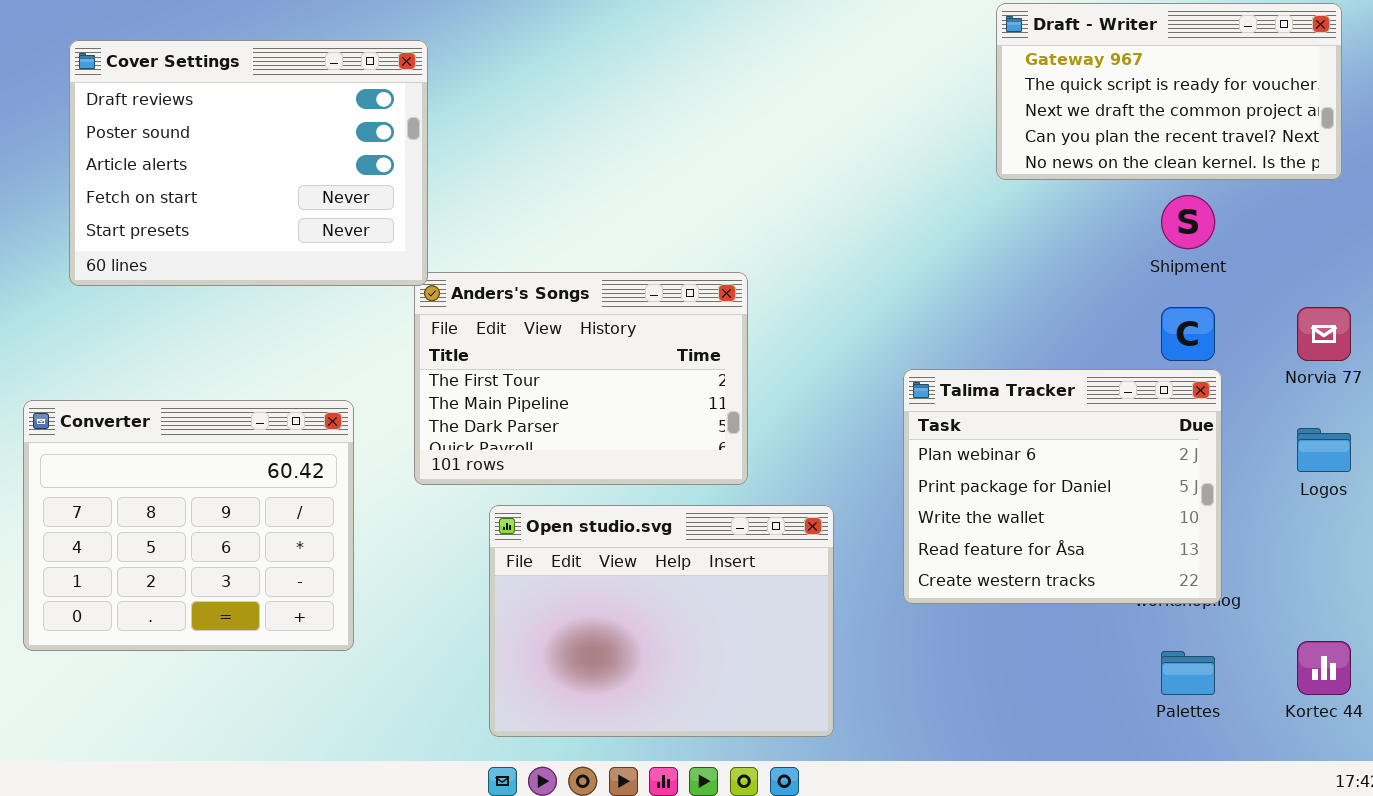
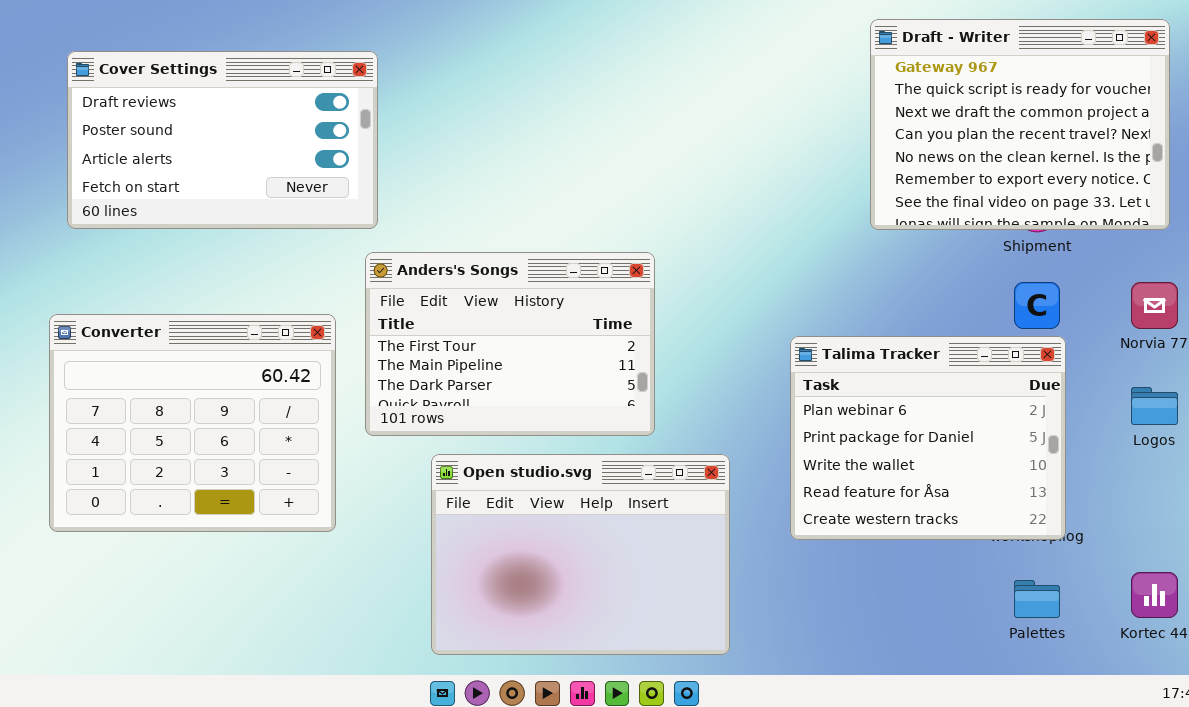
Draft - Writer: [996,3,1342,180] -> [870,19,1170,230], resized
Cover Settings: [69,40,428,286] -> [67,51,378,229], resized
Converter: [23,400,354,651] -> [49,314,336,532], moved

